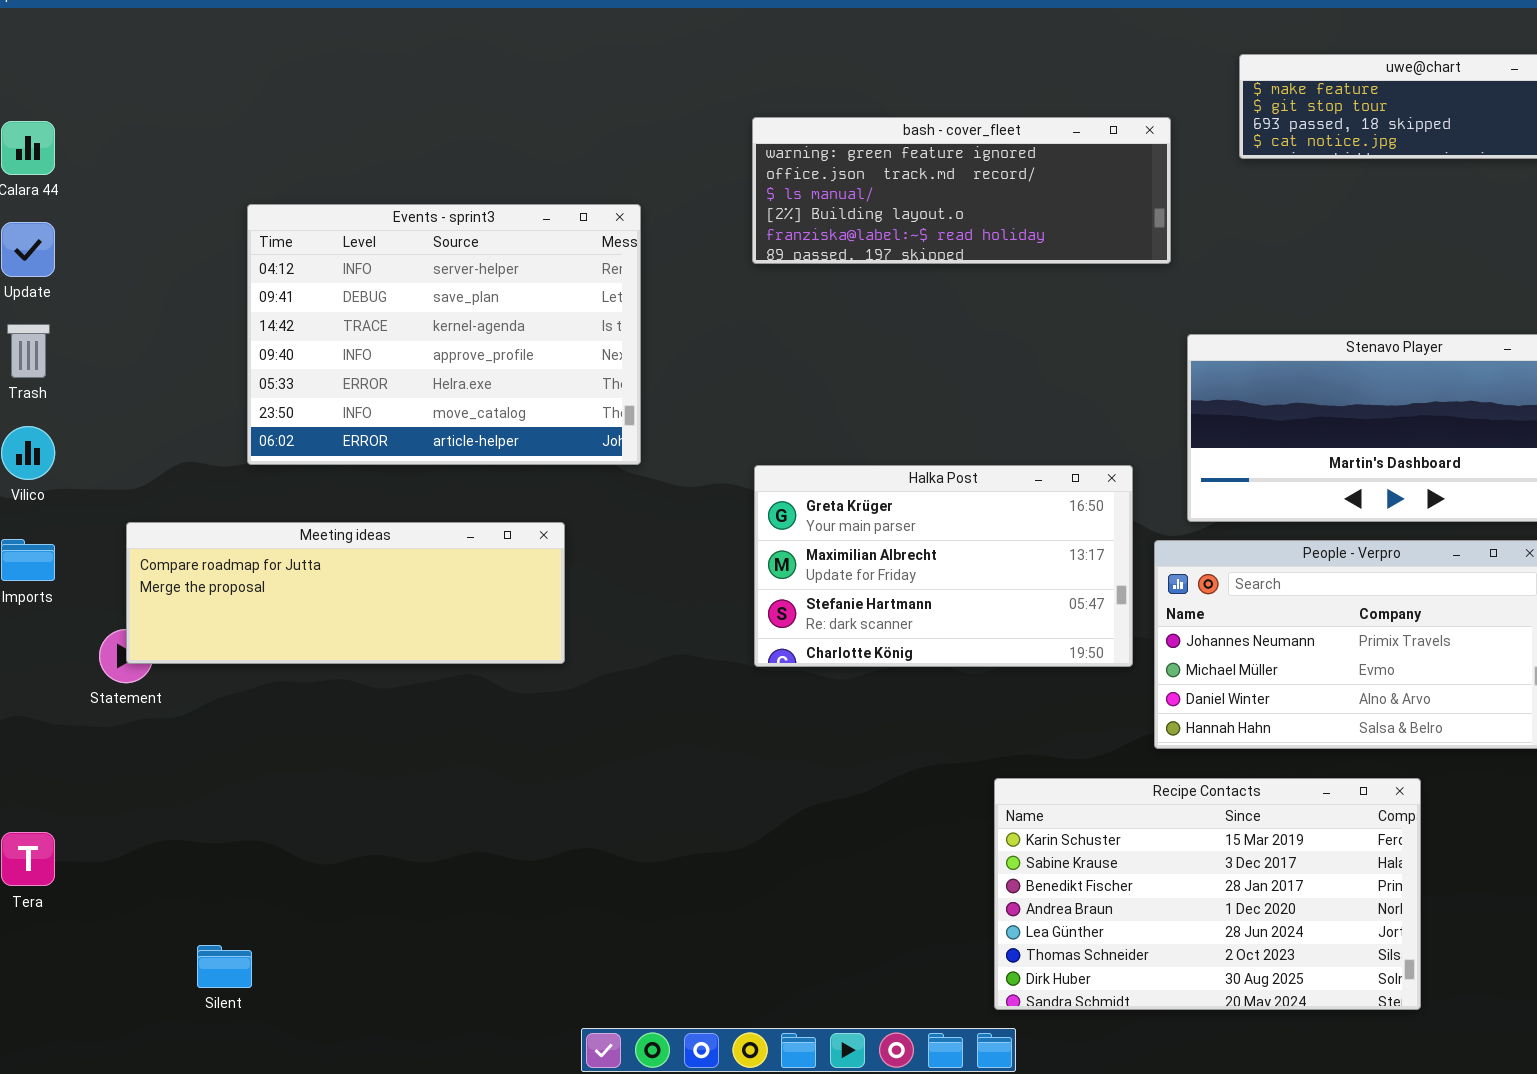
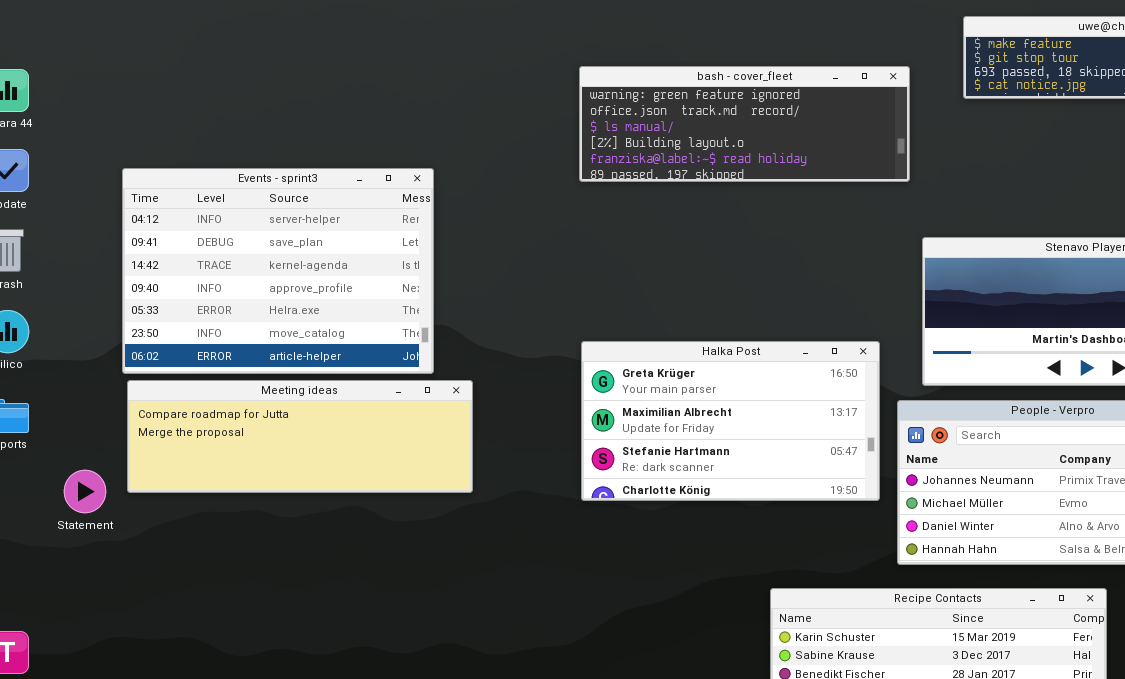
Events - sprint3: [247,204,641,465] -> [122,168,434,374], moved
Meeting ideas: [126,522,565,664] -> [127,380,473,493], moved

